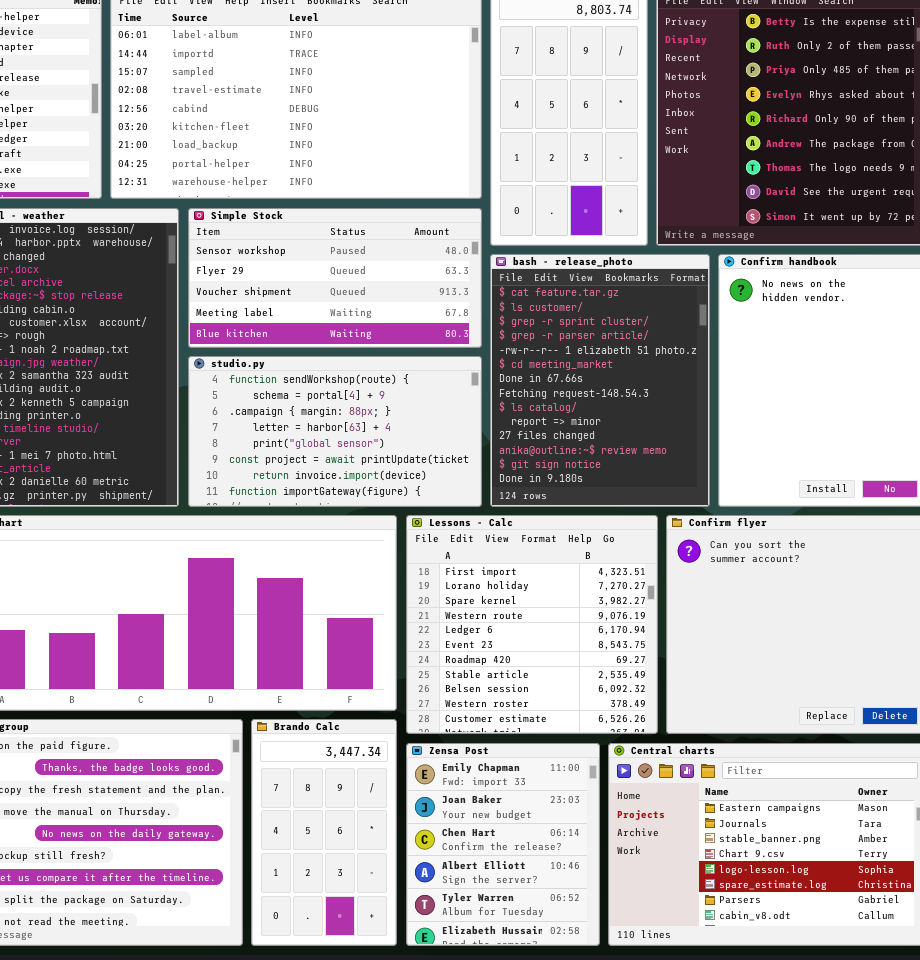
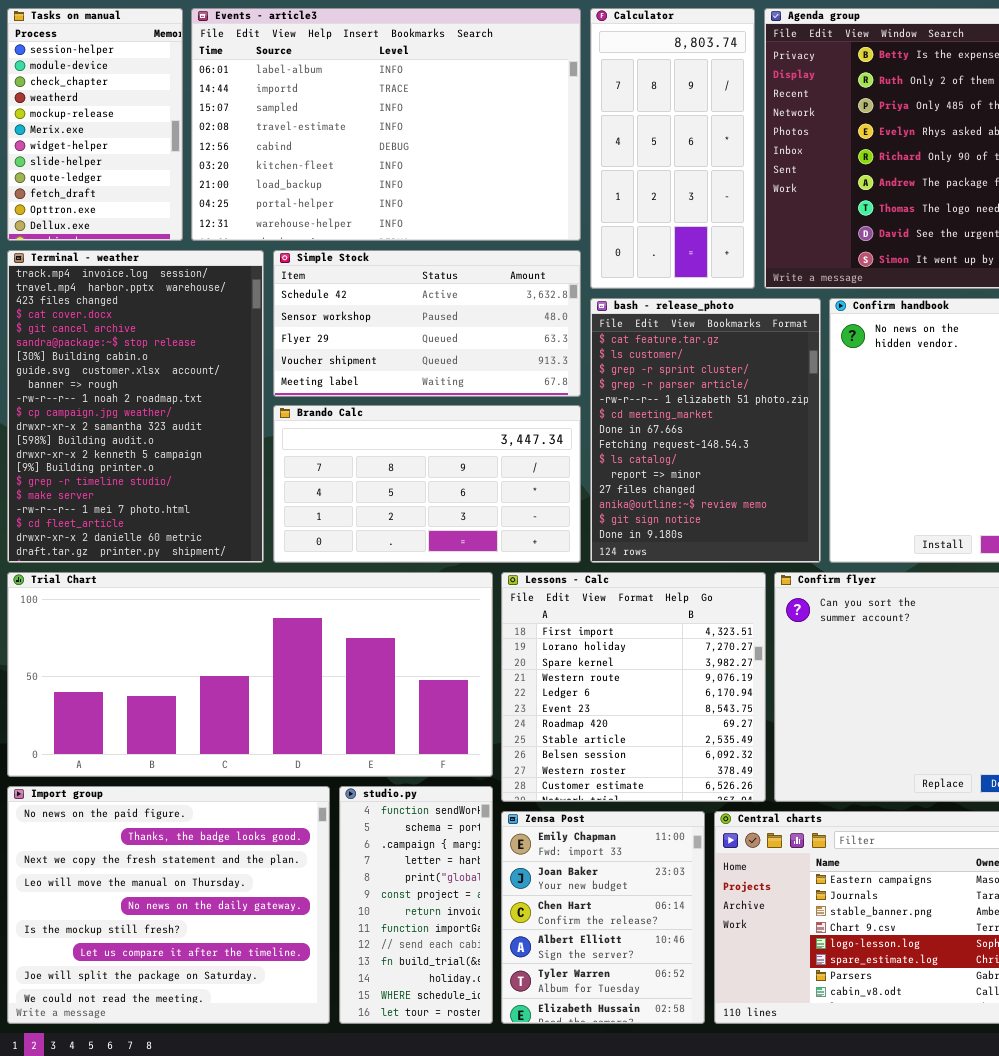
Simple Stock: [188,208,482,348] -> [273,250,581,397], scrolled up 1 row
studio.py: [188,356,482,507] -> [339,786,493,1024], moved, resized
Brando Calc: [251,719,397,946] -> [273,405,581,563], moved, resized

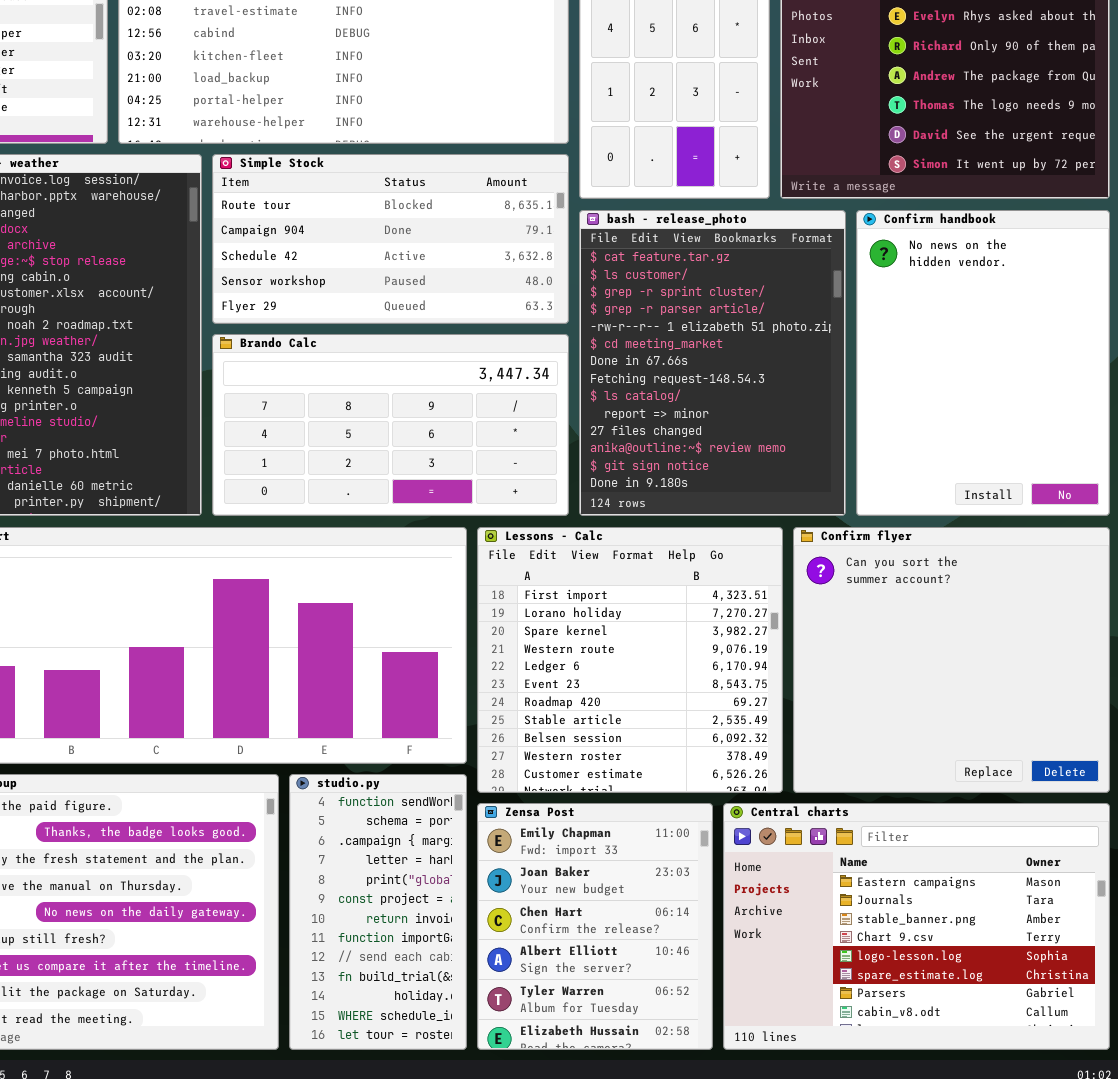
Simple Stock: [273,250,581,397] -> [212,154,569,324], scrolled up 2 rows

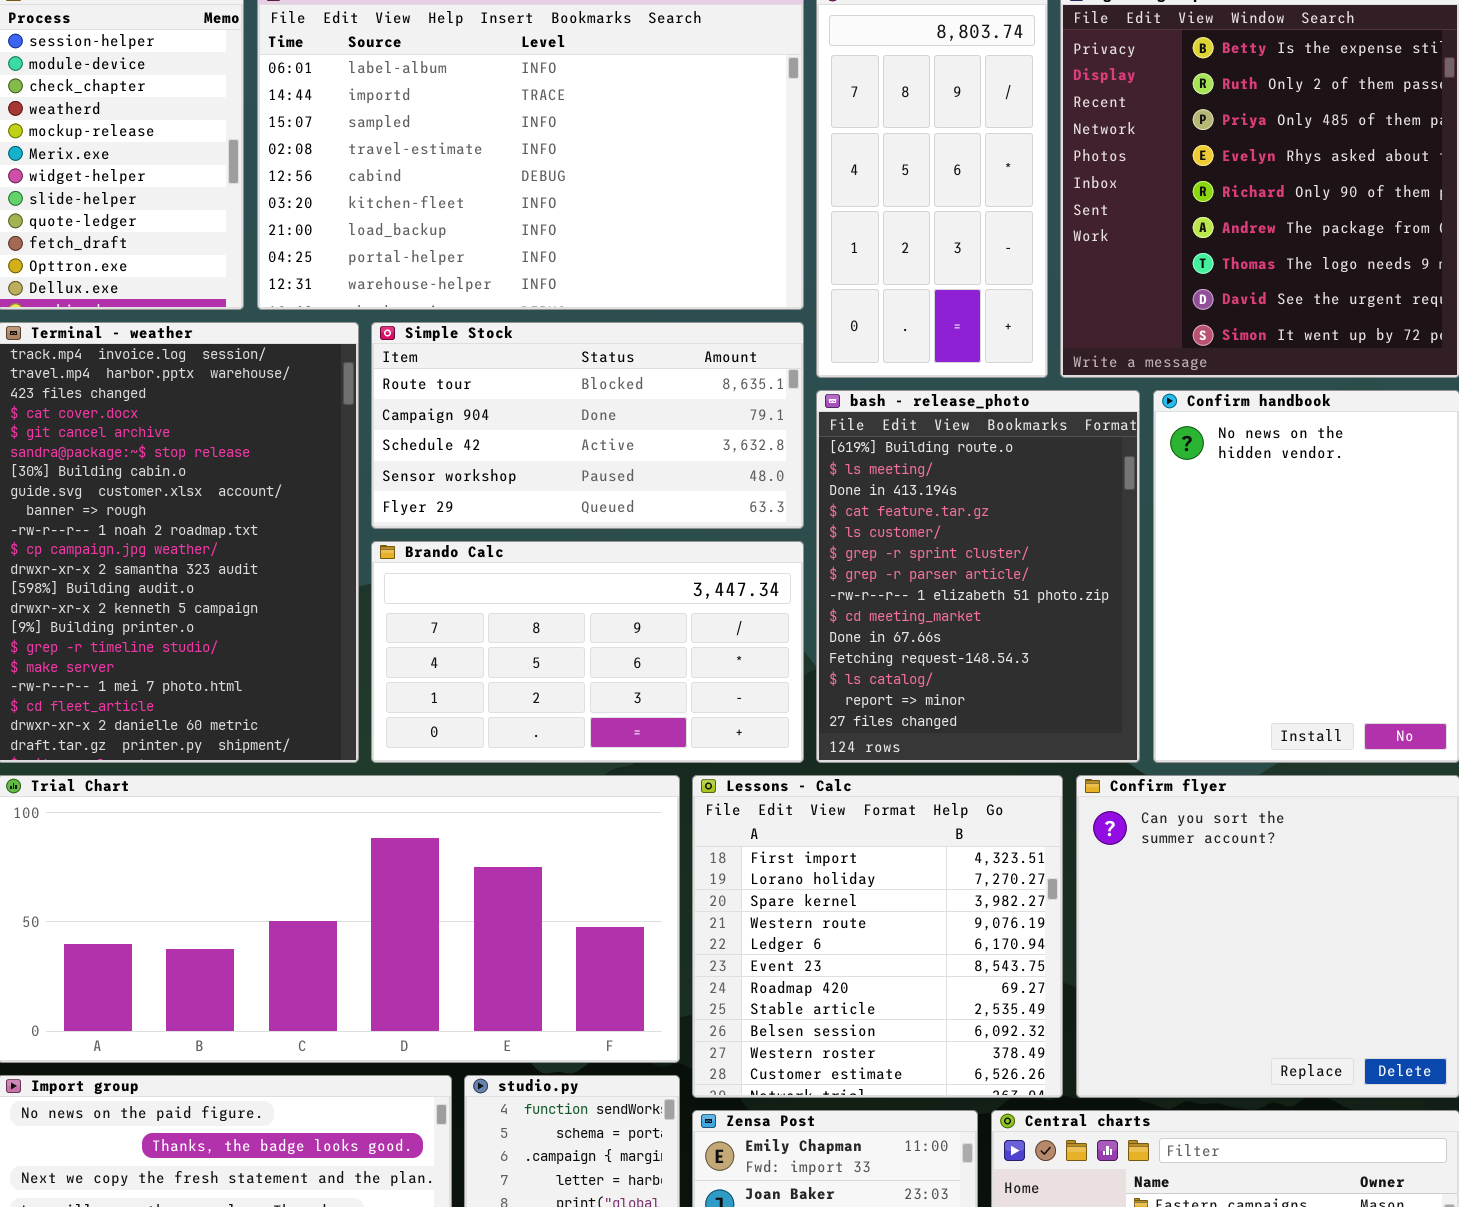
bash - release_photo: [579,210,846,516] -> [816,390,1140,763], scrolled up 3 rows

